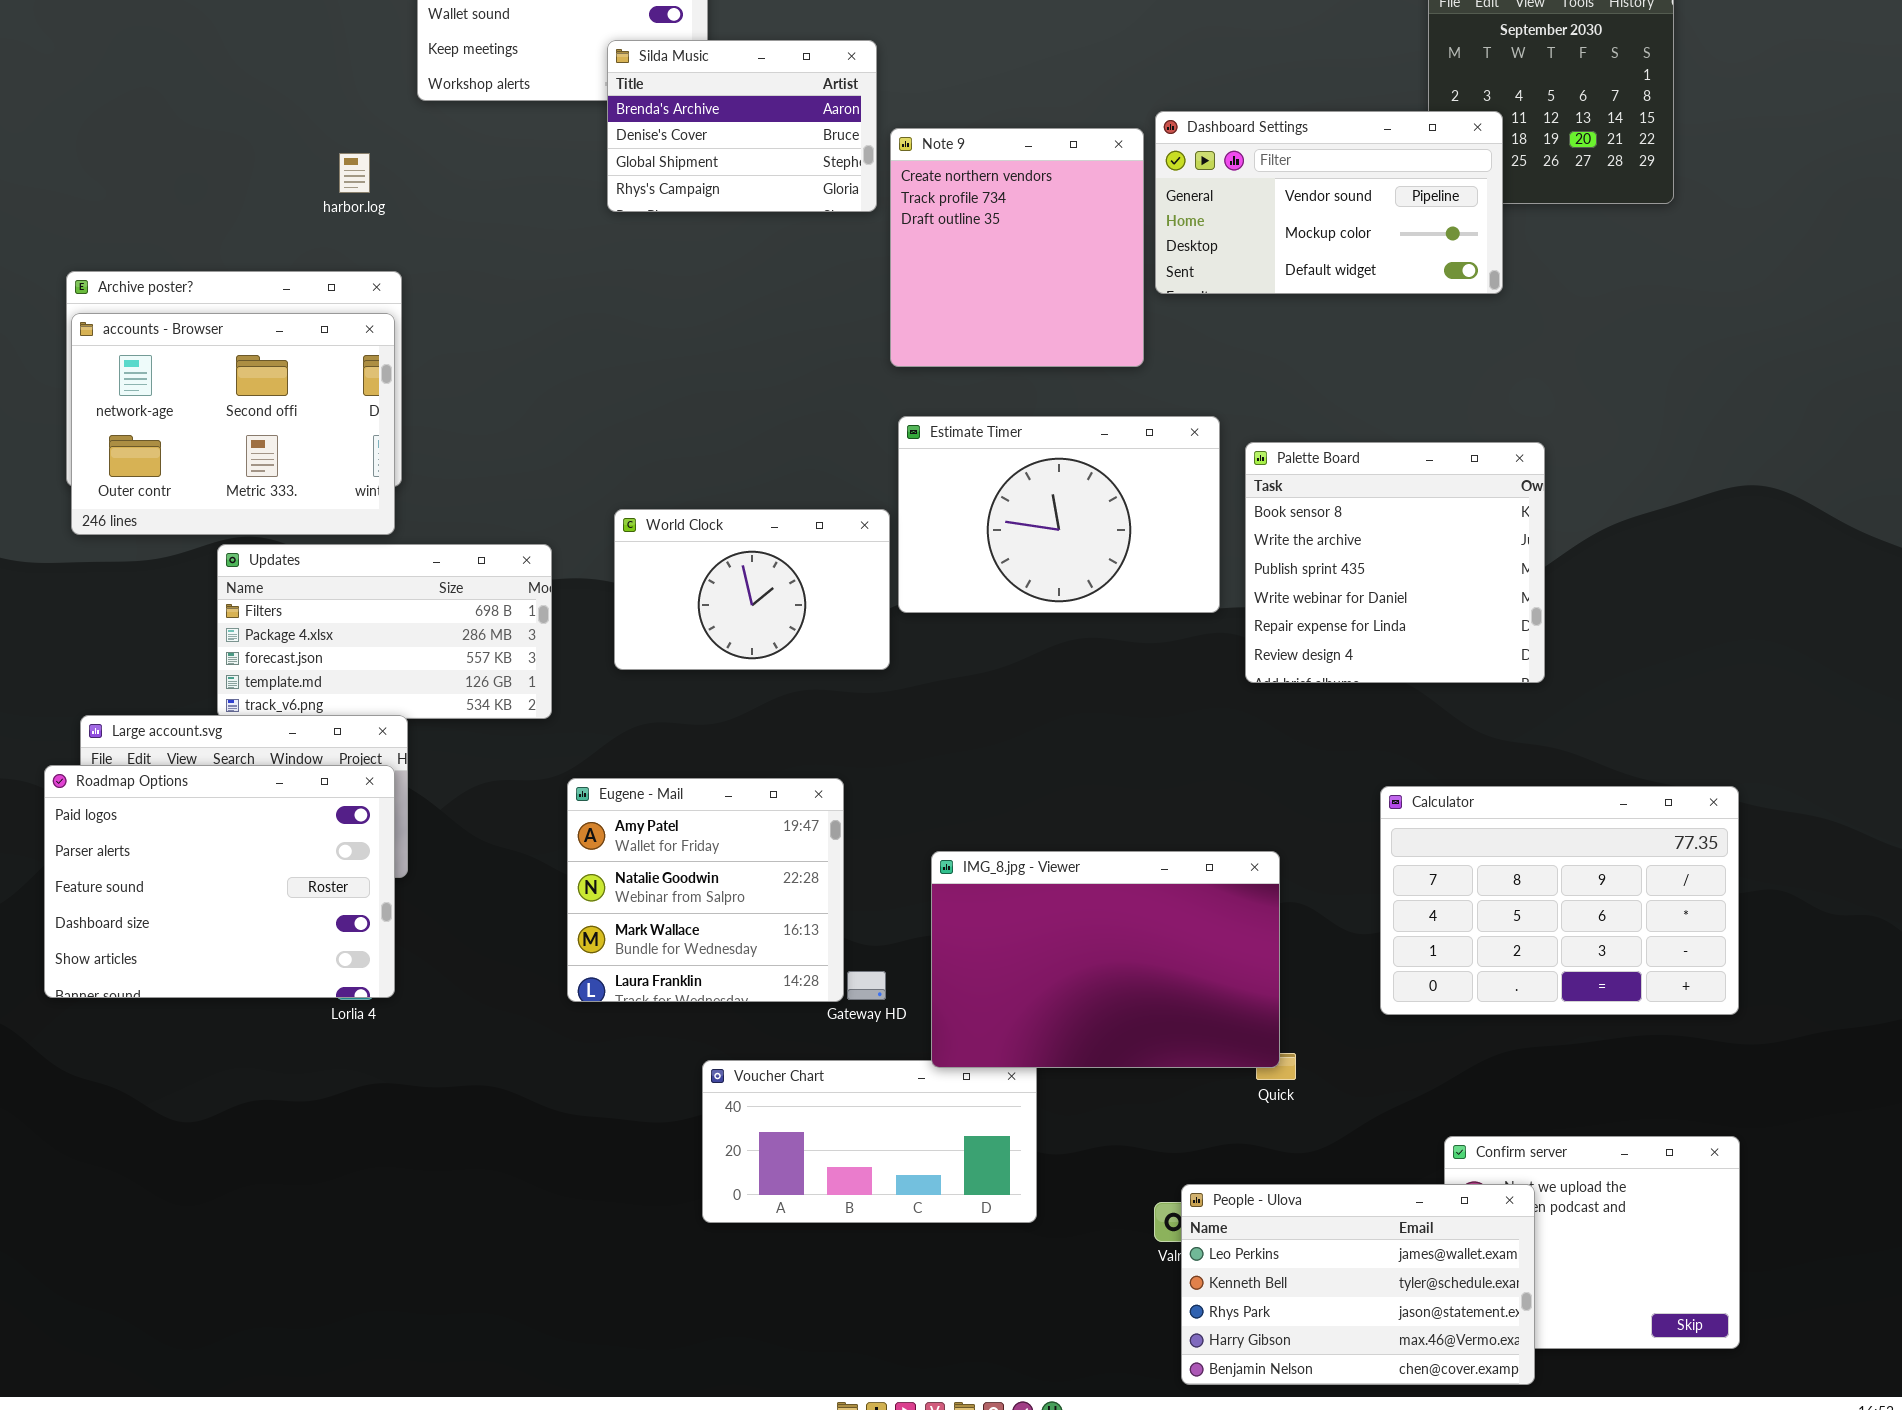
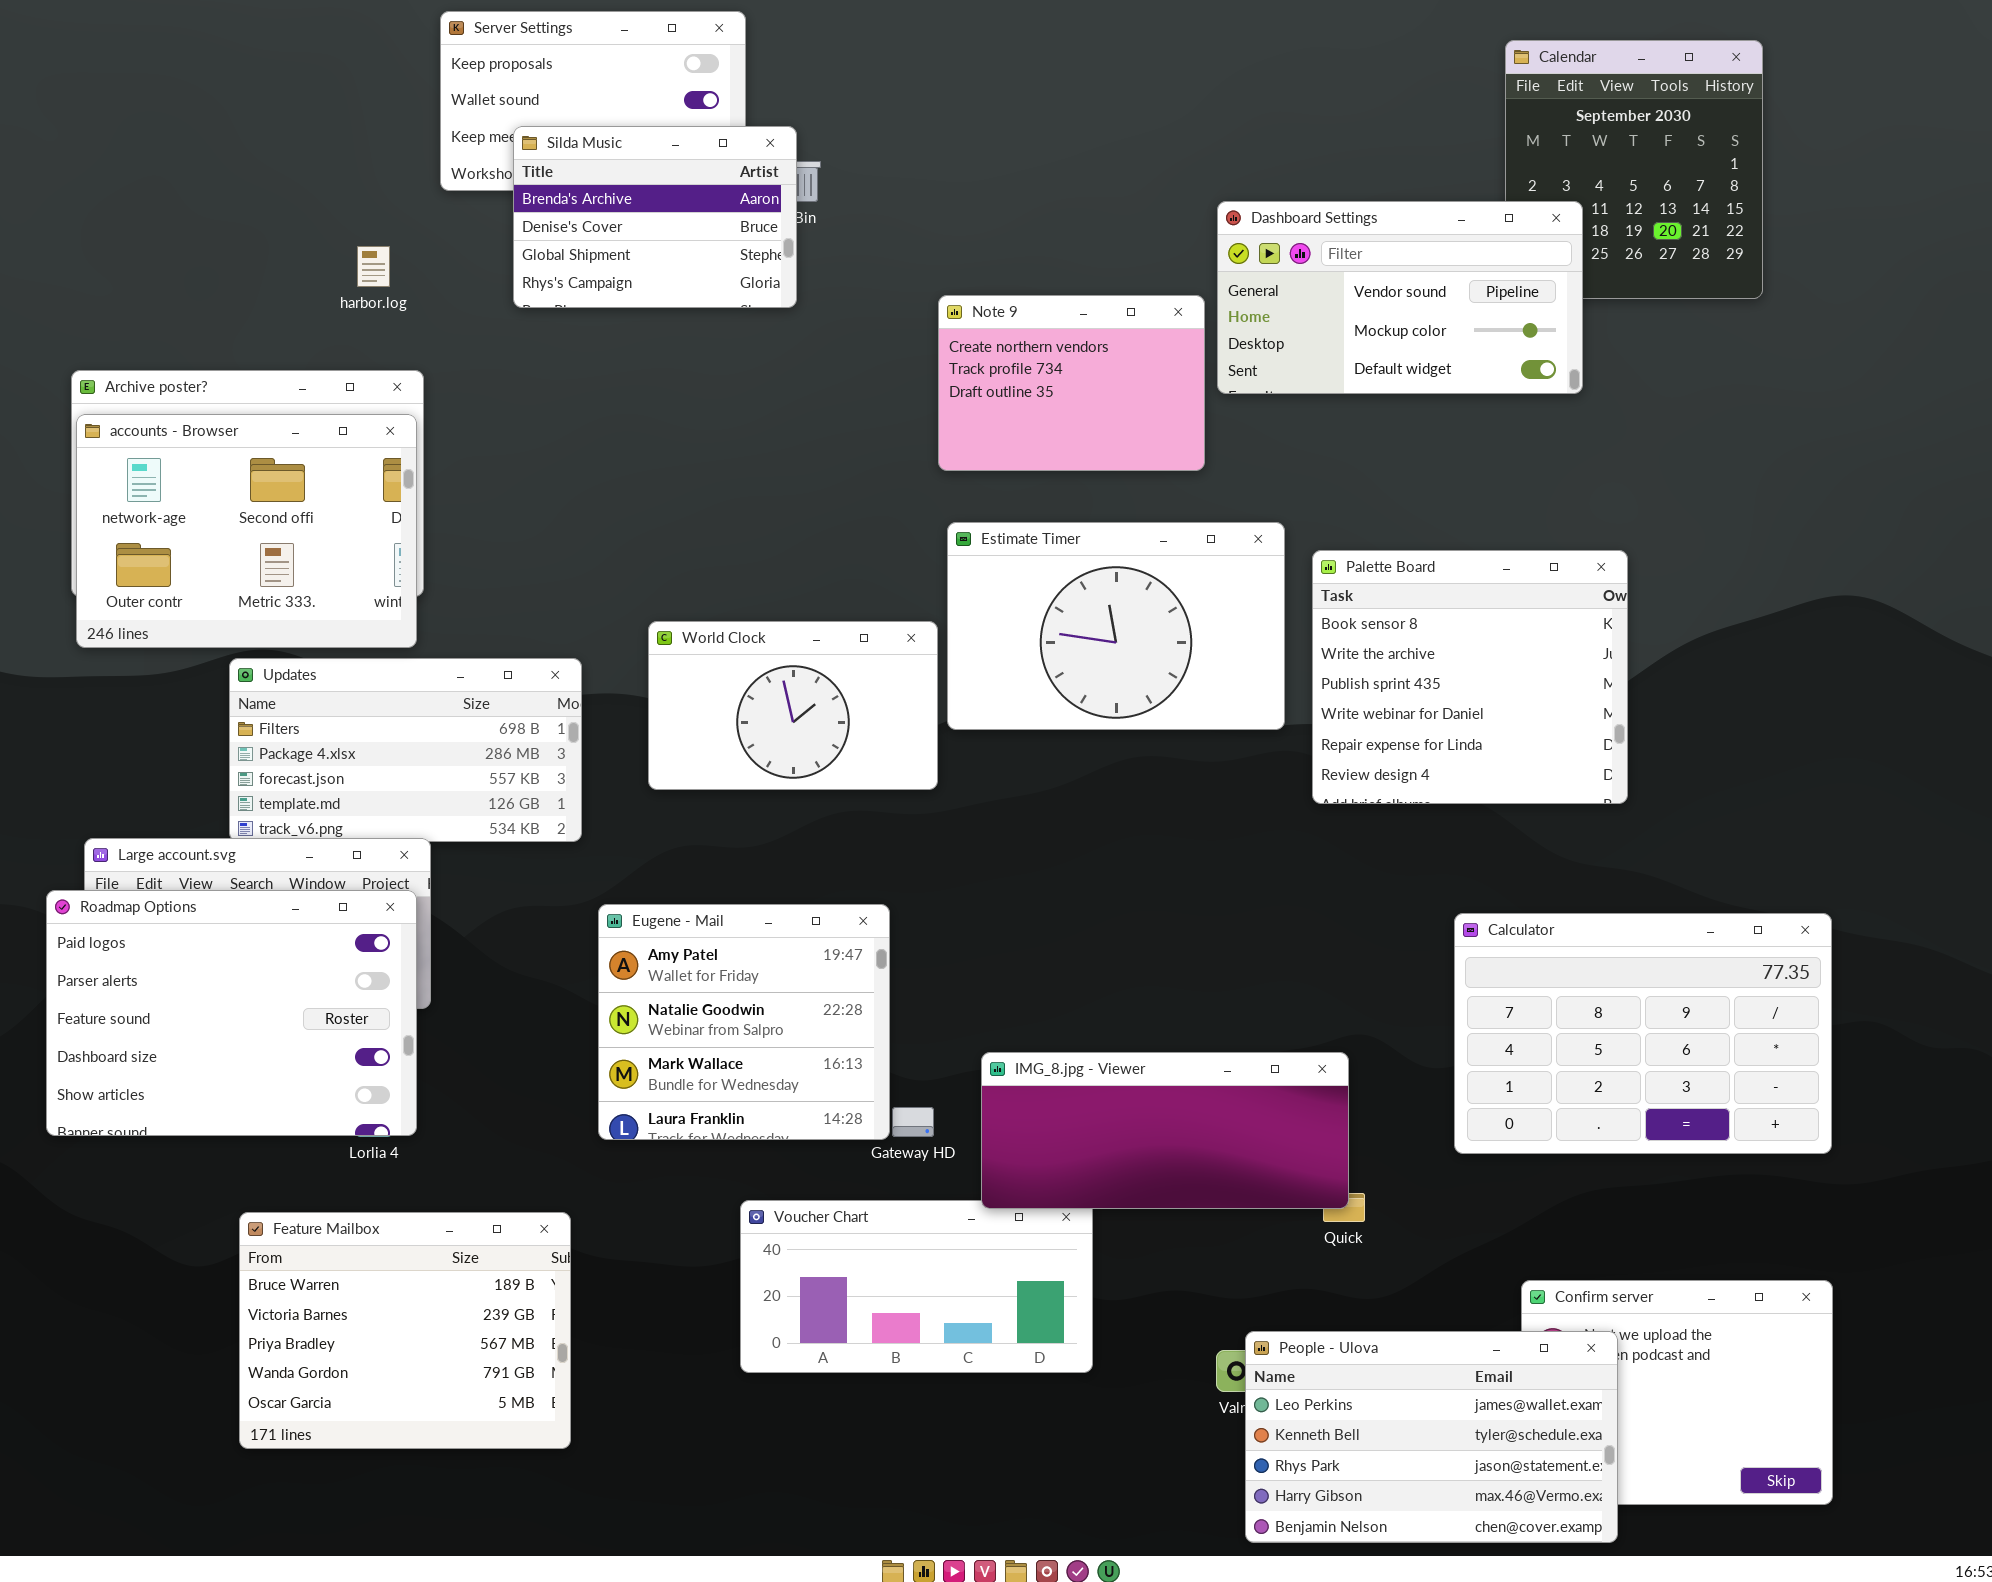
Silda Music: [607,40,877,212] -> [513,126,797,308], moved
Note 9: [890,128,1144,367] -> [938,295,1205,471], resized
IMG_8.jpg - Viewer: [931,851,1280,1068] -> [981,1052,1349,1209], resized
Feature Mailbox: none -> [239,1212,571,1449], opened

